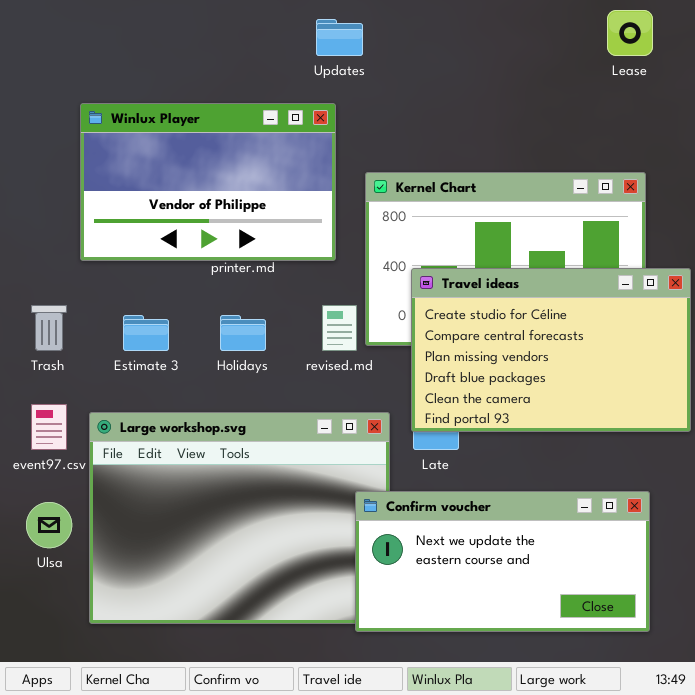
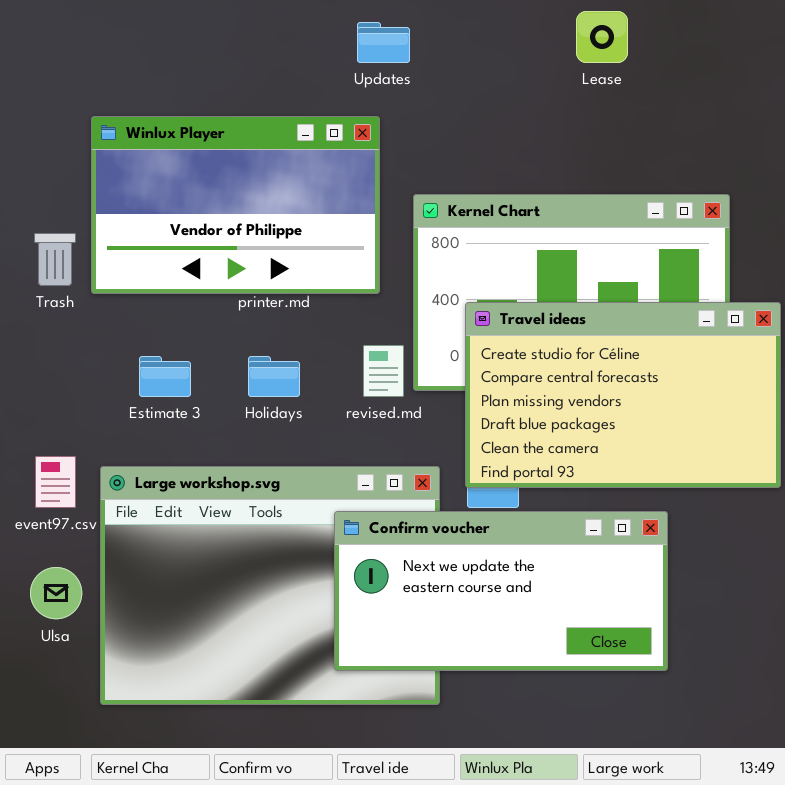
Lease: [607,10,653,56] -> [576,11,628,63], moved
Trash: [31,305,67,351] -> [34,233,76,286], moved
Confirm voucher: [355,491,650,632] -> [334,511,668,671], moved

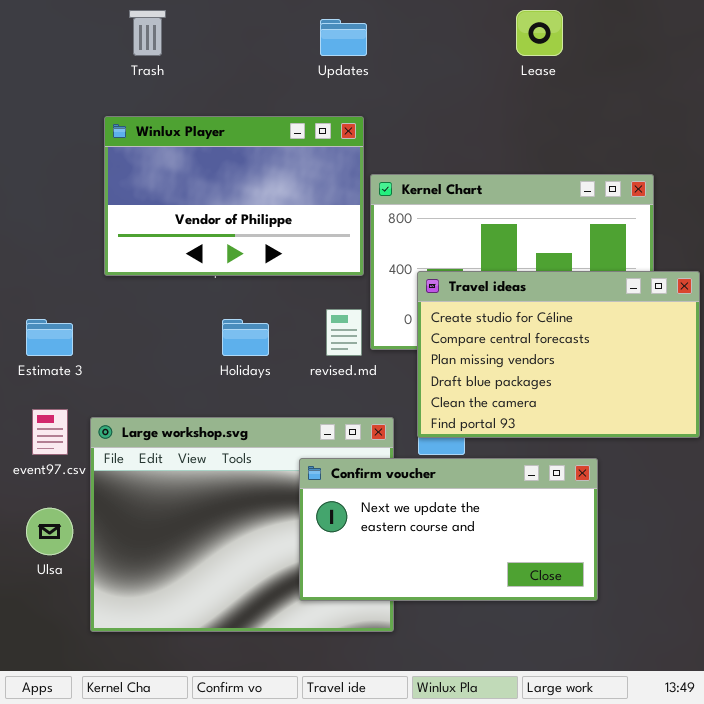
Winlux Player: [91,116,380,294] -> [104,116,364,276], moved
Trash: [34,233,76,286] -> [129,10,166,56], moved
Estimate 3: [139,356,191,397] -> [26,319,73,356], moved

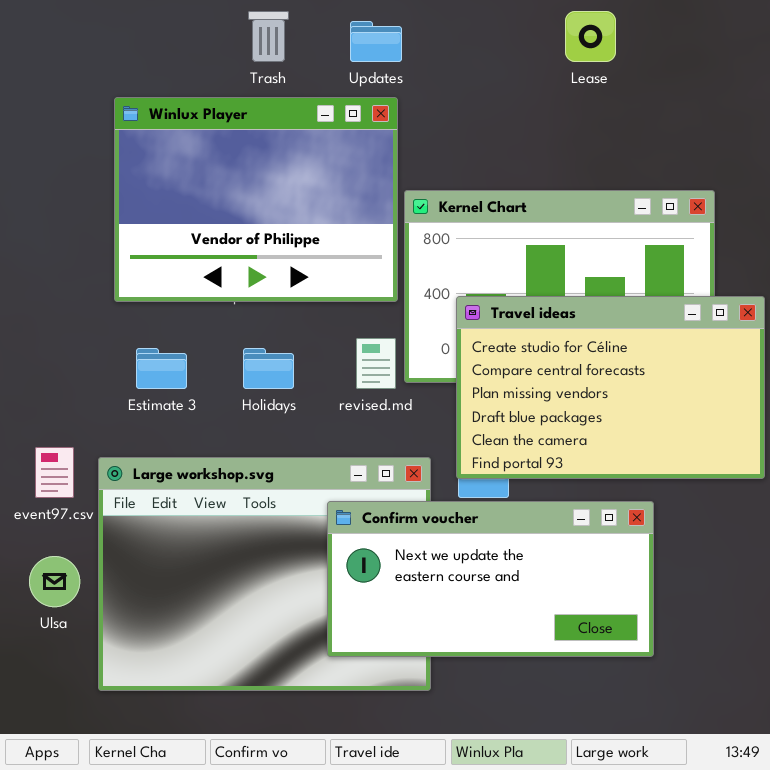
Trash: [129,10,166,56] -> [248,11,289,62], moved
Winlux Player: [104,116,364,276] -> [114,97,398,302], resized
Estimate 3: [26,319,73,356] -> [136,348,187,389], moved

